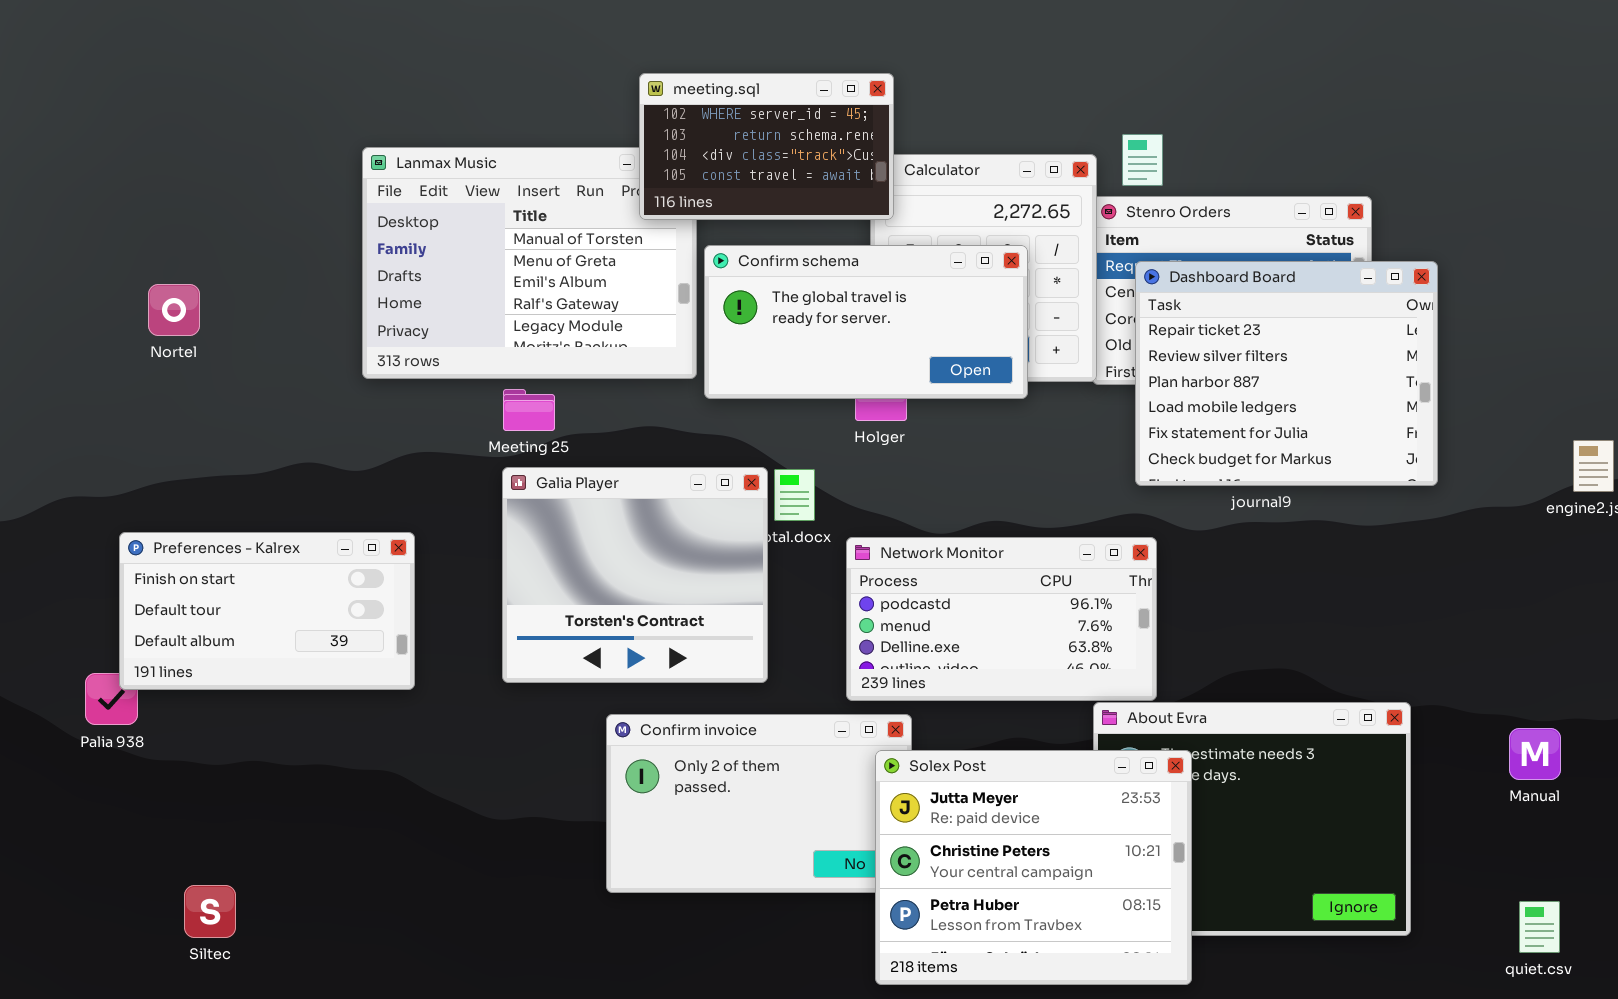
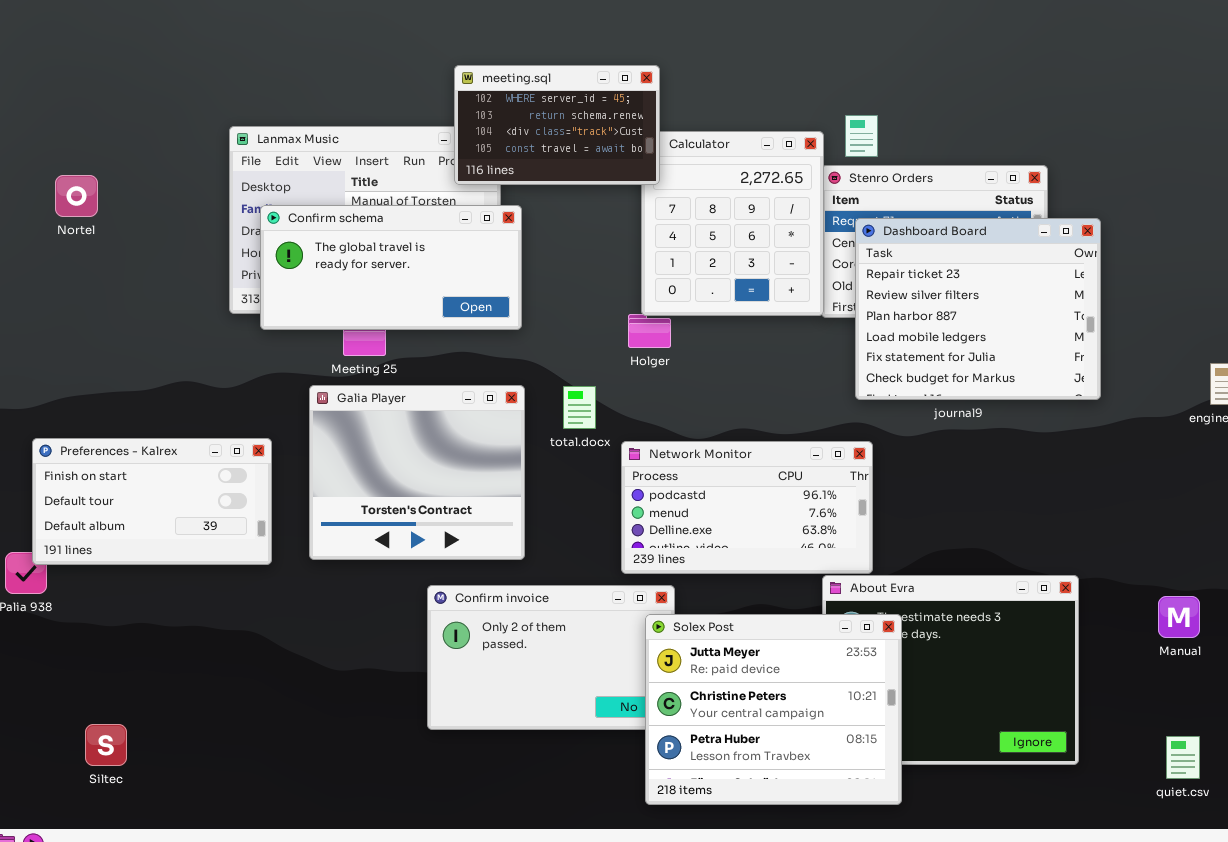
Confirm schema: [704,245,1028,399] -> [260,205,522,330], moved
Nortel: [148,284,200,336] -> [55,175,98,217], moved
Galia Player: [502,467,768,683] -> [309,385,525,560], moved

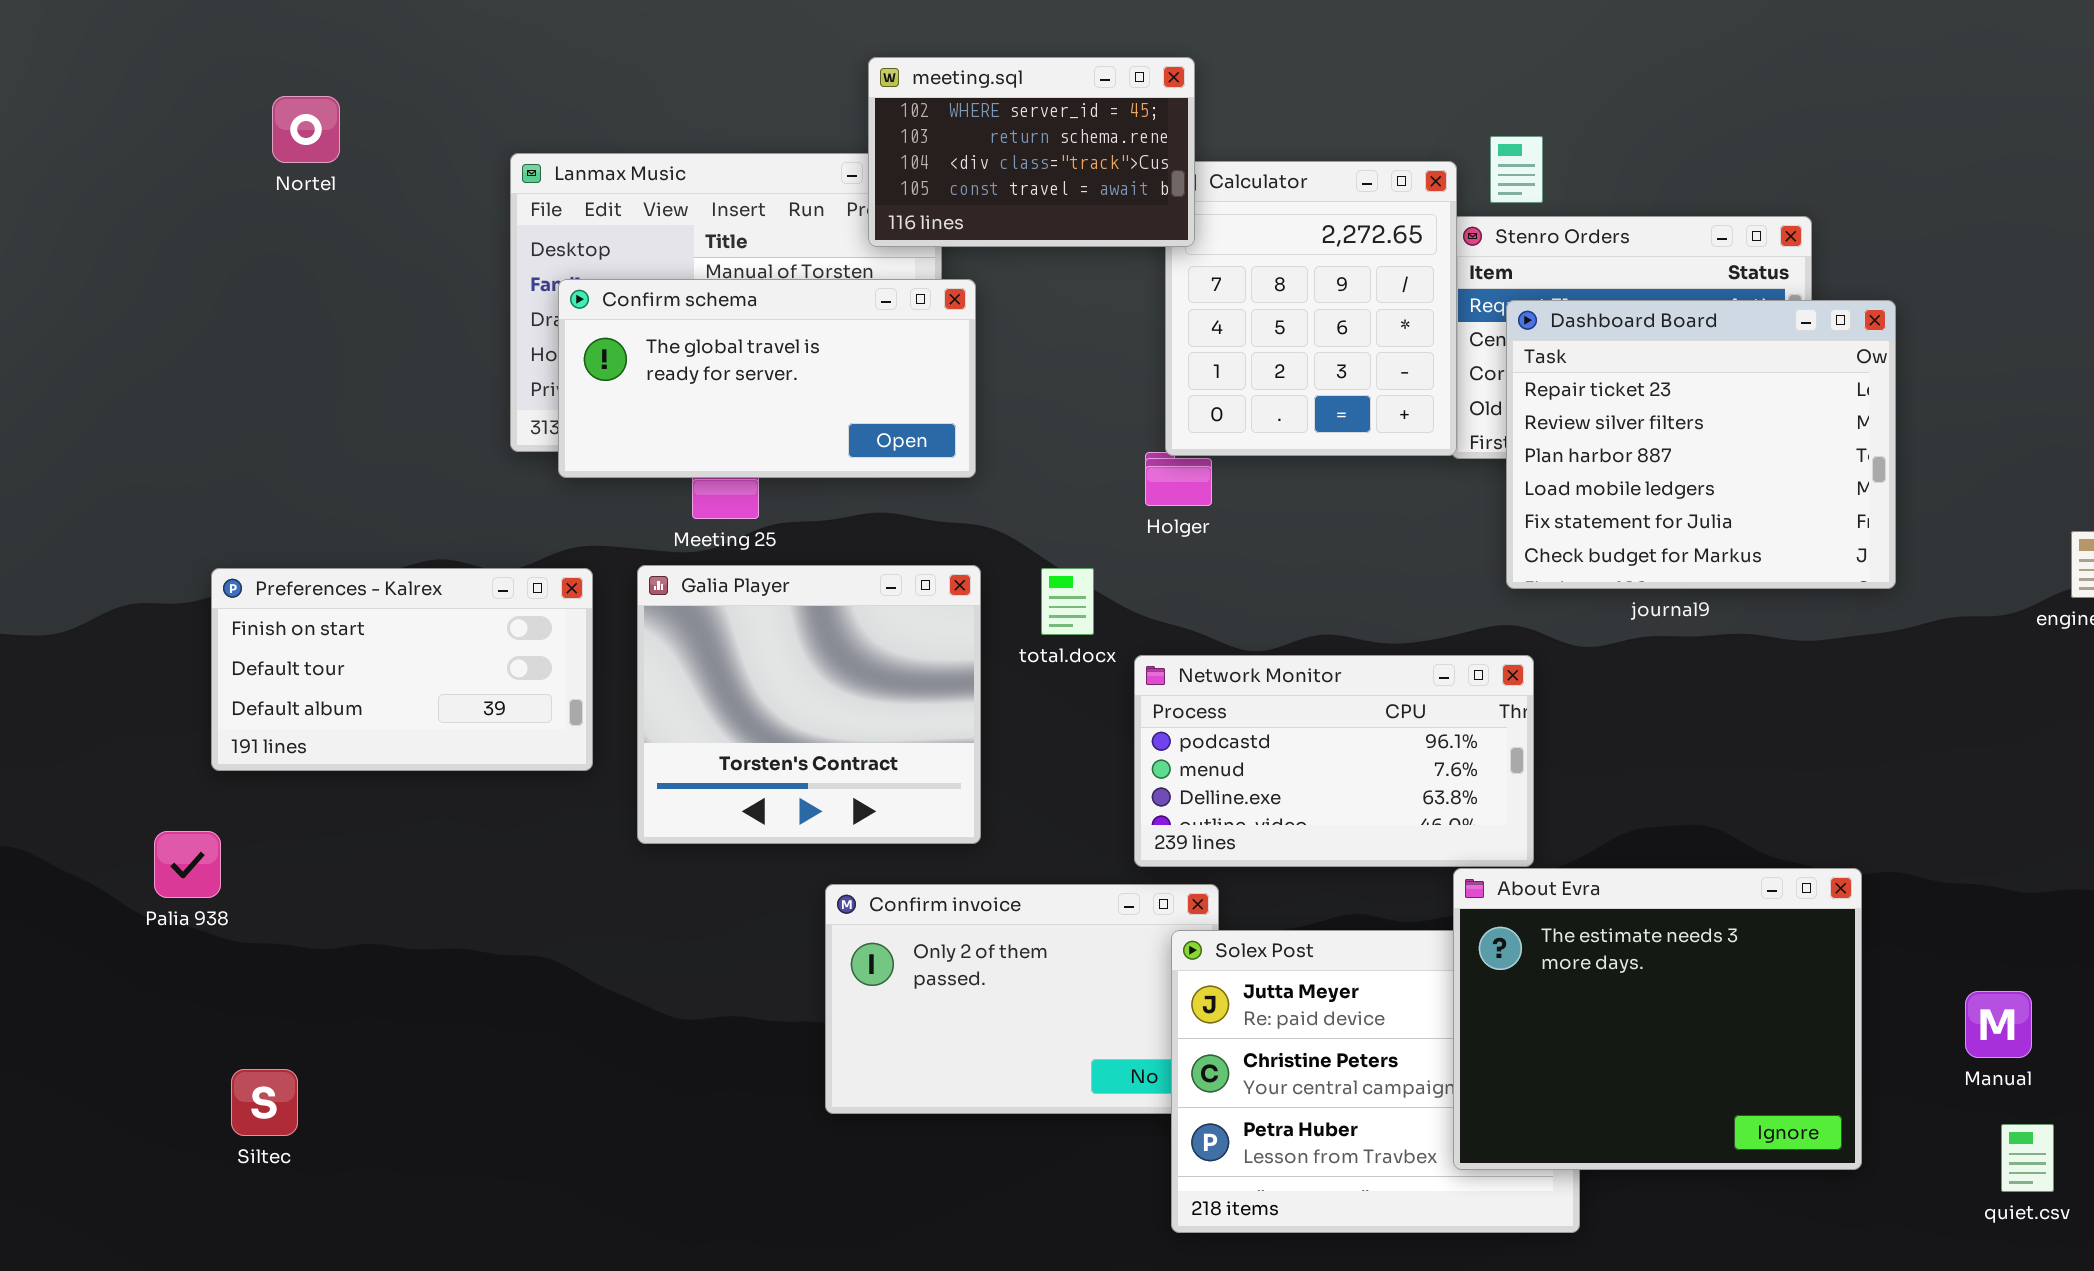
Nortel: [55,175,98,217] -> [272,96,340,163], moved
Preferences - Kalrex: [32,438,272,565] -> [211,568,593,771], moved
About Evra: [822,575,1079,765] -> [1453,868,1862,1170], raised
Manual: [1158,596,1200,638] -> [1965,991,2032,1058], moved
Siltec: [85,724,127,766] -> [231,1069,298,1136], moved

